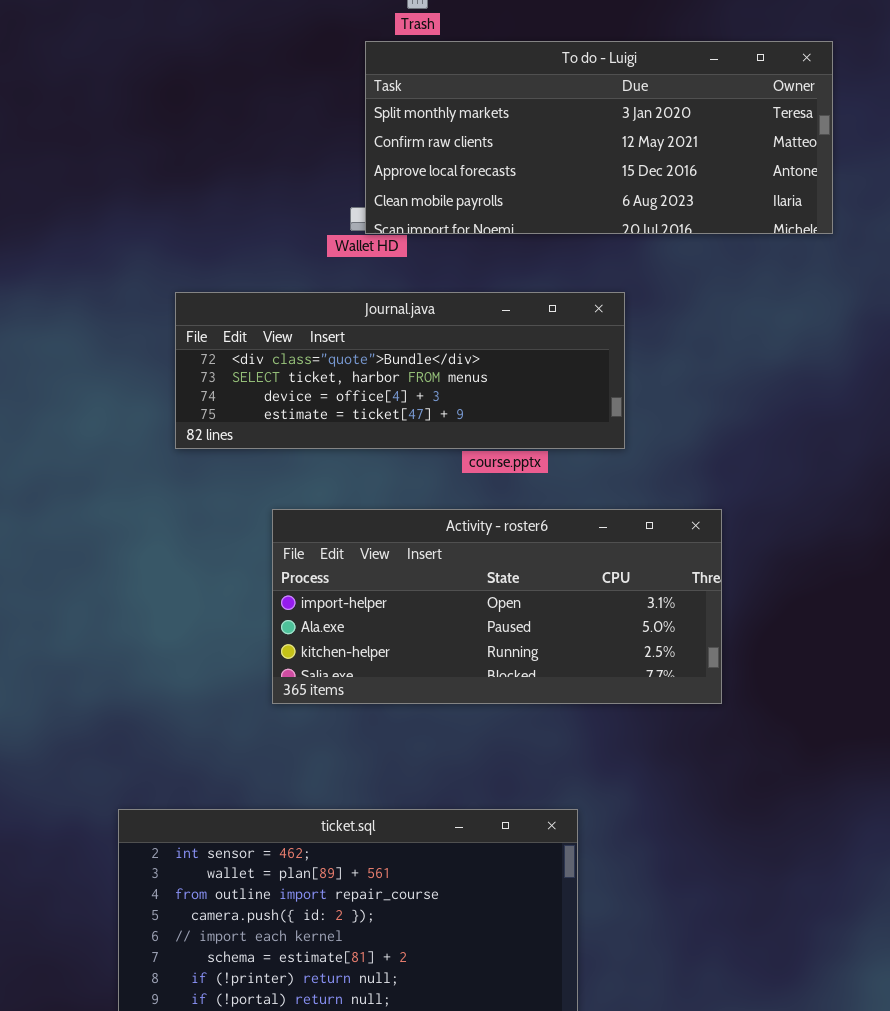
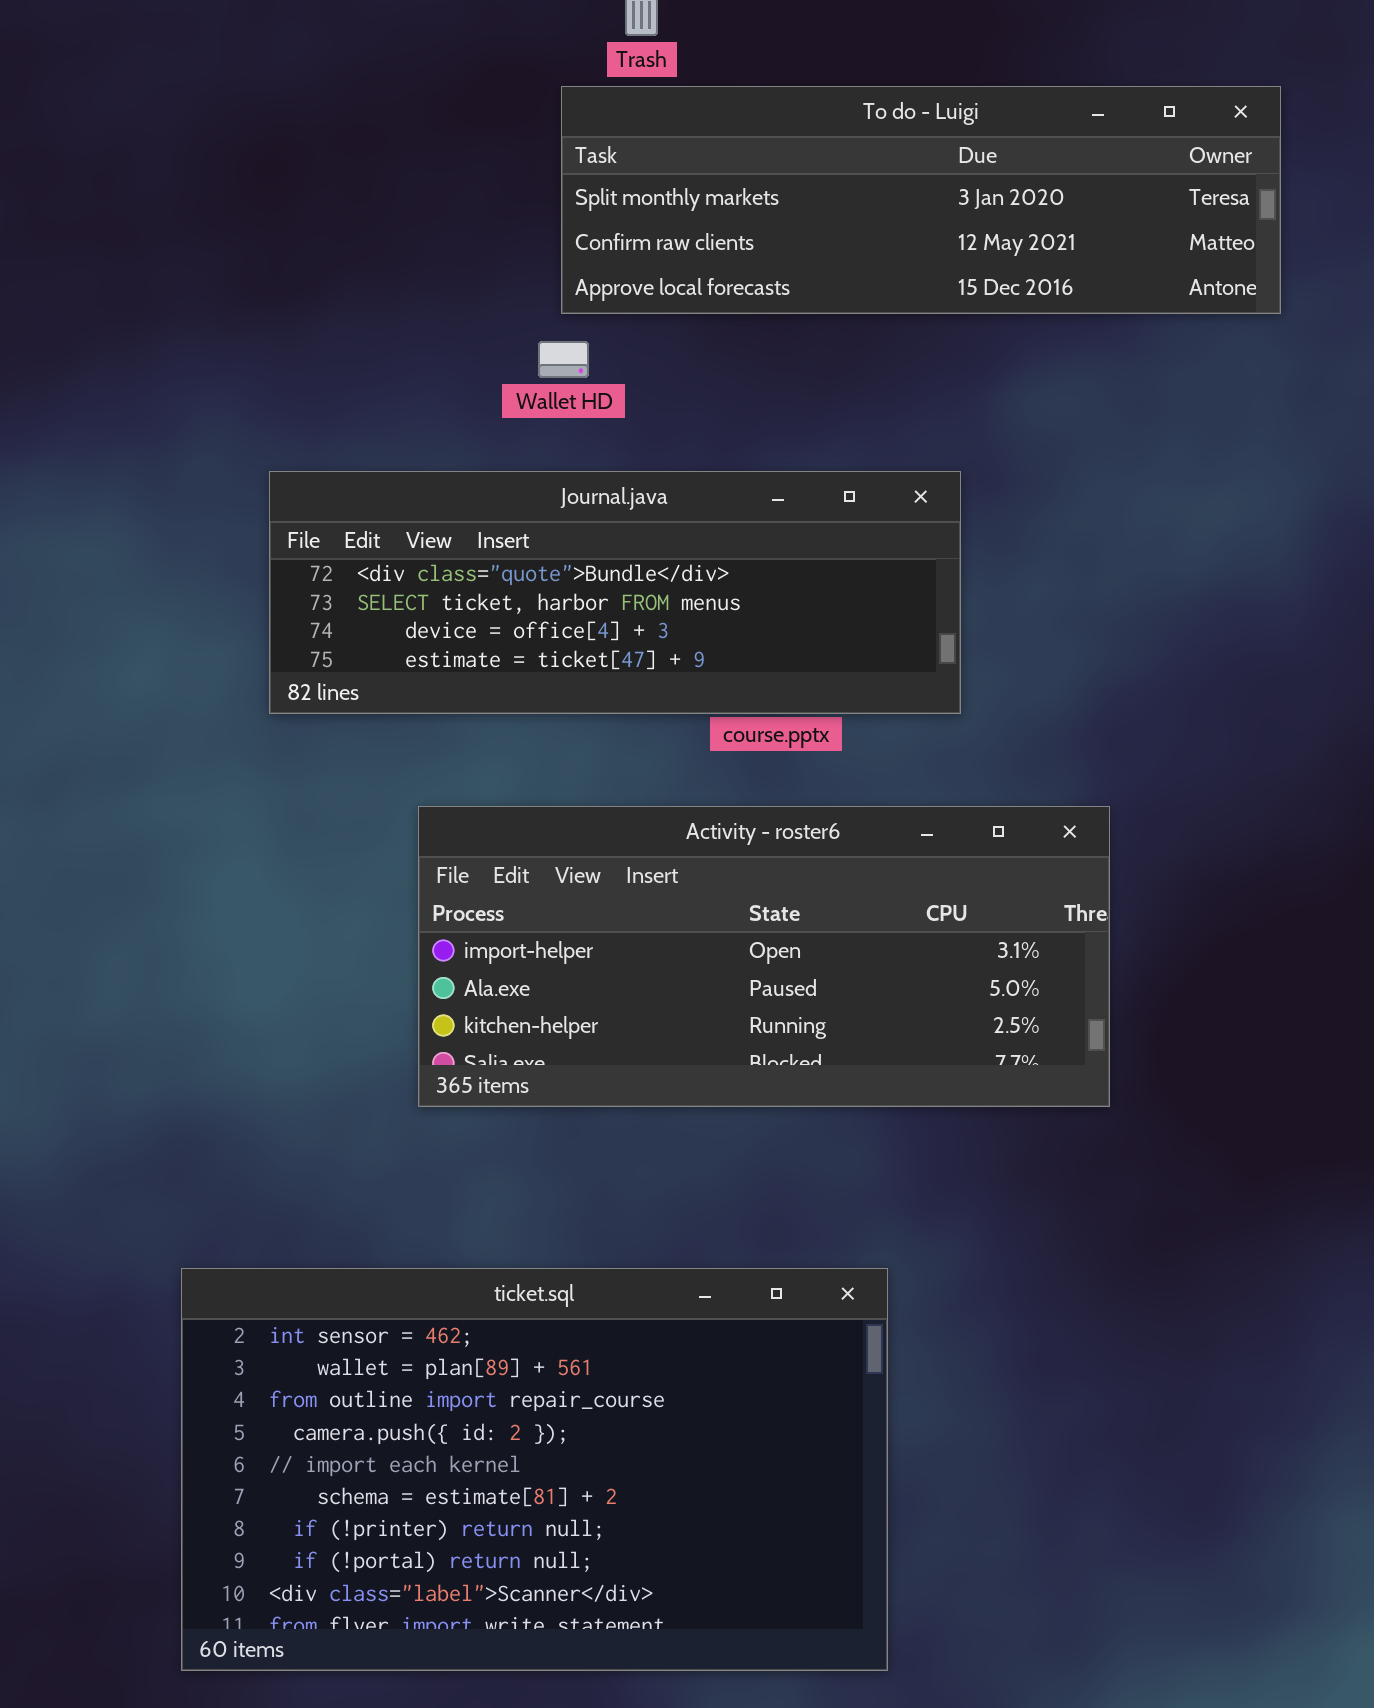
To do - Luigi: [365,41,833,234] -> [561,86,1281,314], resized

